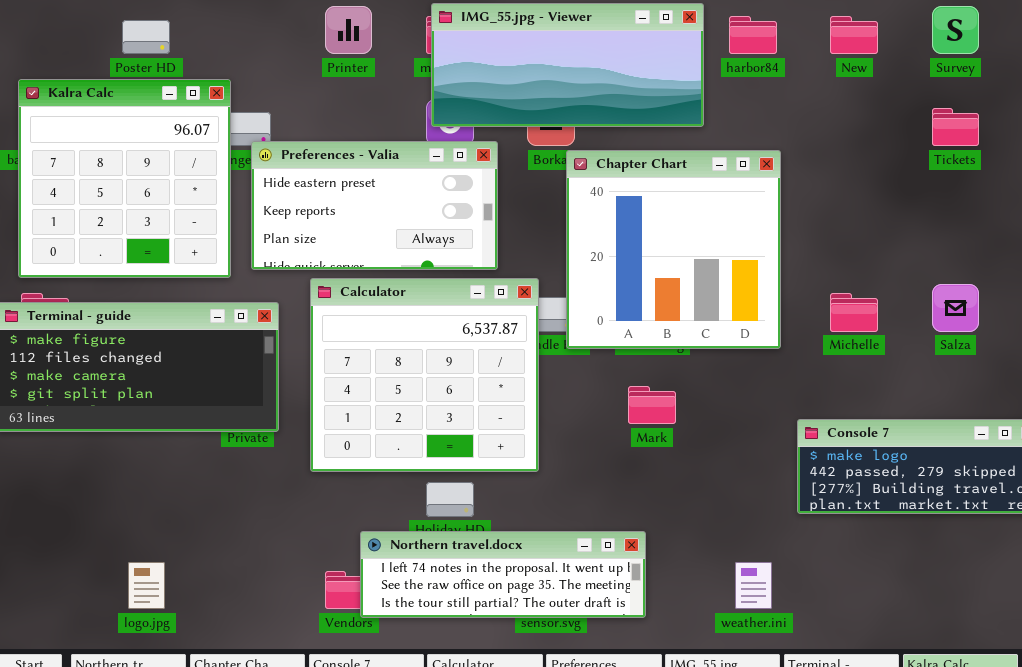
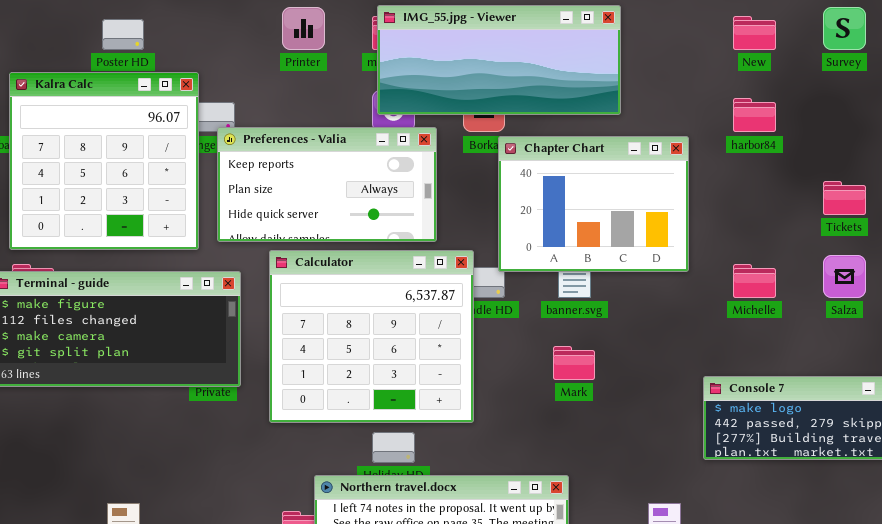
harbor84: [729,16,777,54] -> [733,98,776,132], moved
Tickets: [932,108,979,146] -> [823,181,866,215], moved
Preferences - Valia: [251,141,498,270] -> [217,127,437,242], scrolled down 1 row
Chapter Chart: [566,150,781,349] -> [498,136,689,272], resized

